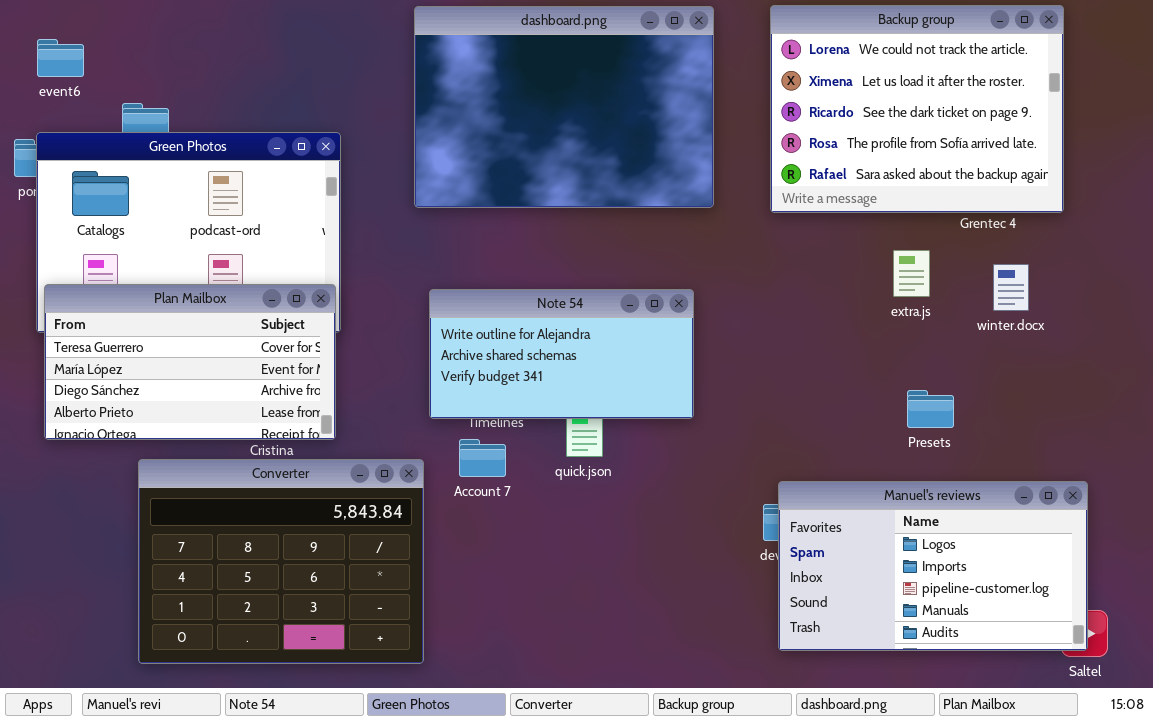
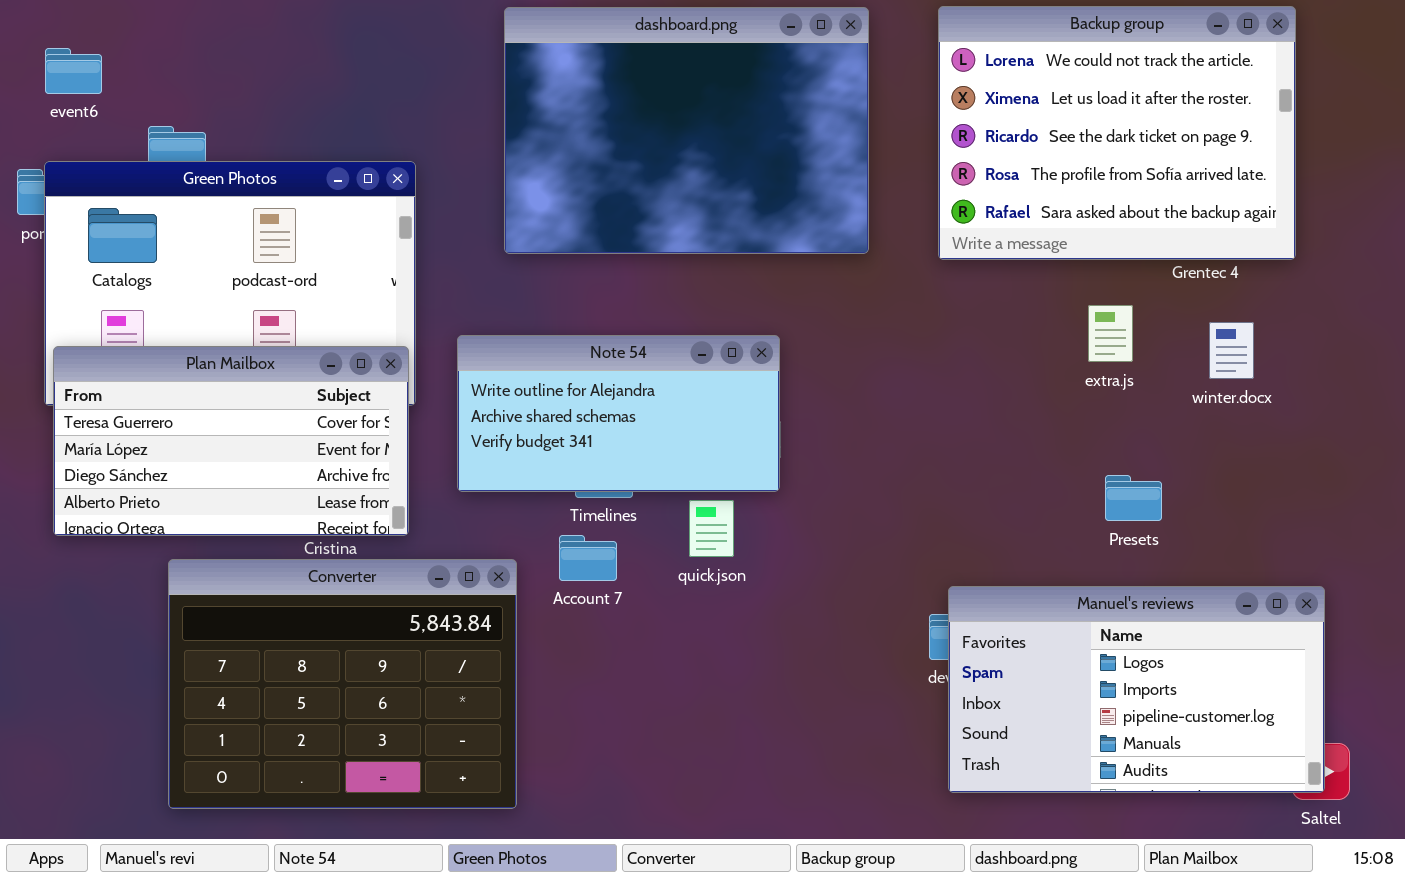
Note 54: [429,289,694,419] -> [457,335,780,492], moved

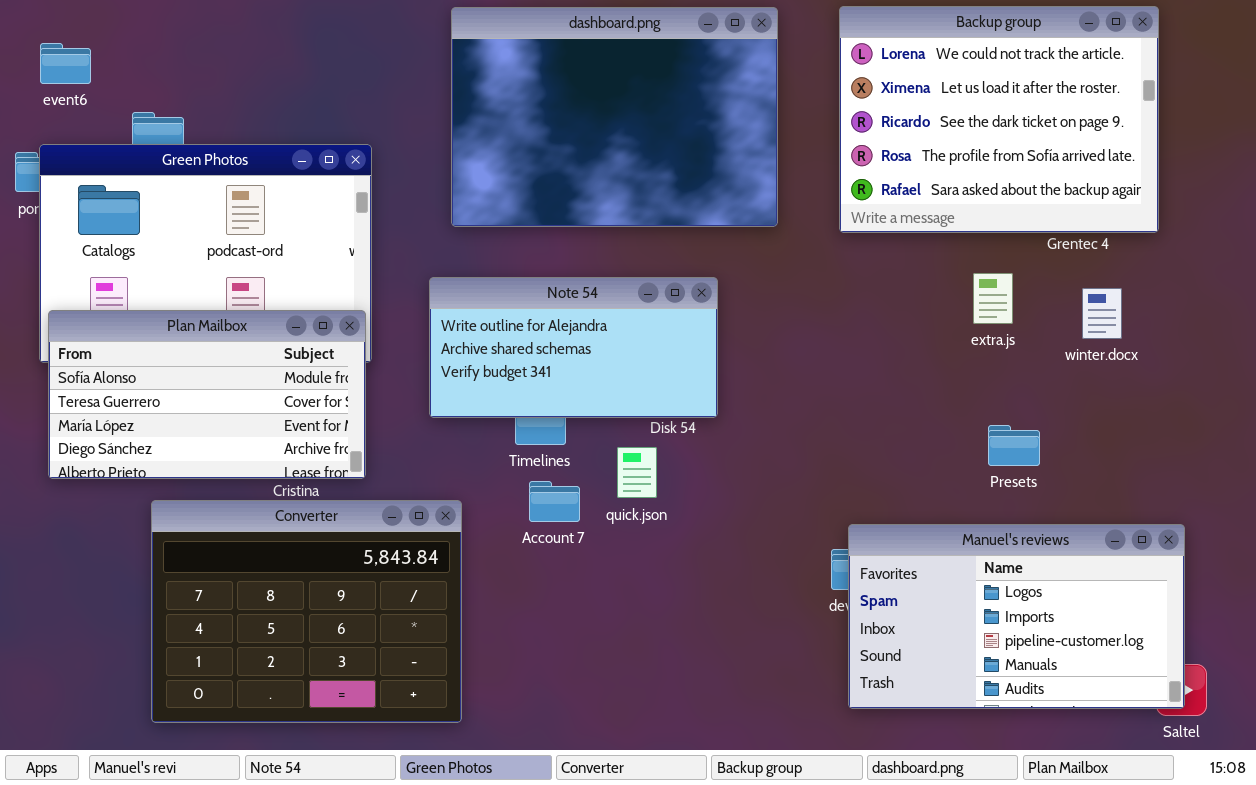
Note 54: [457,335,780,492] -> [429,277,718,418], moved
Plan Mailbox: [53,346,409,536] -> [48,310,366,479], scrolled up 1 row
Account 7: [559,535,617,581] -> [529,481,580,522], moved

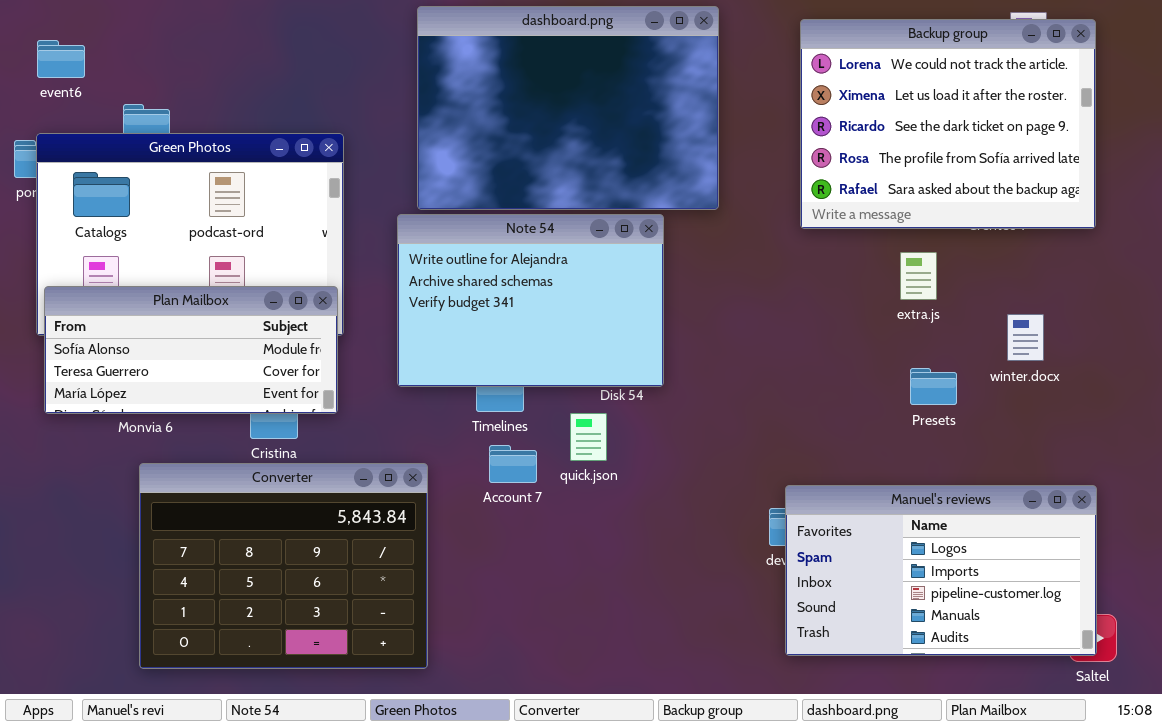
Backup group: [839,6,1159,233] -> [800,19,1096,229], moved
Note 54: [429,277,718,418] -> [397,214,664,387], resized
winter.docx: [1082,288,1122,339] -> [1007,314,1044,361], moved
Plan Mailbox: [48,310,366,479] -> [44,286,338,414], resized
Presets: [988,425,1040,466] -> [910,368,957,405], moved

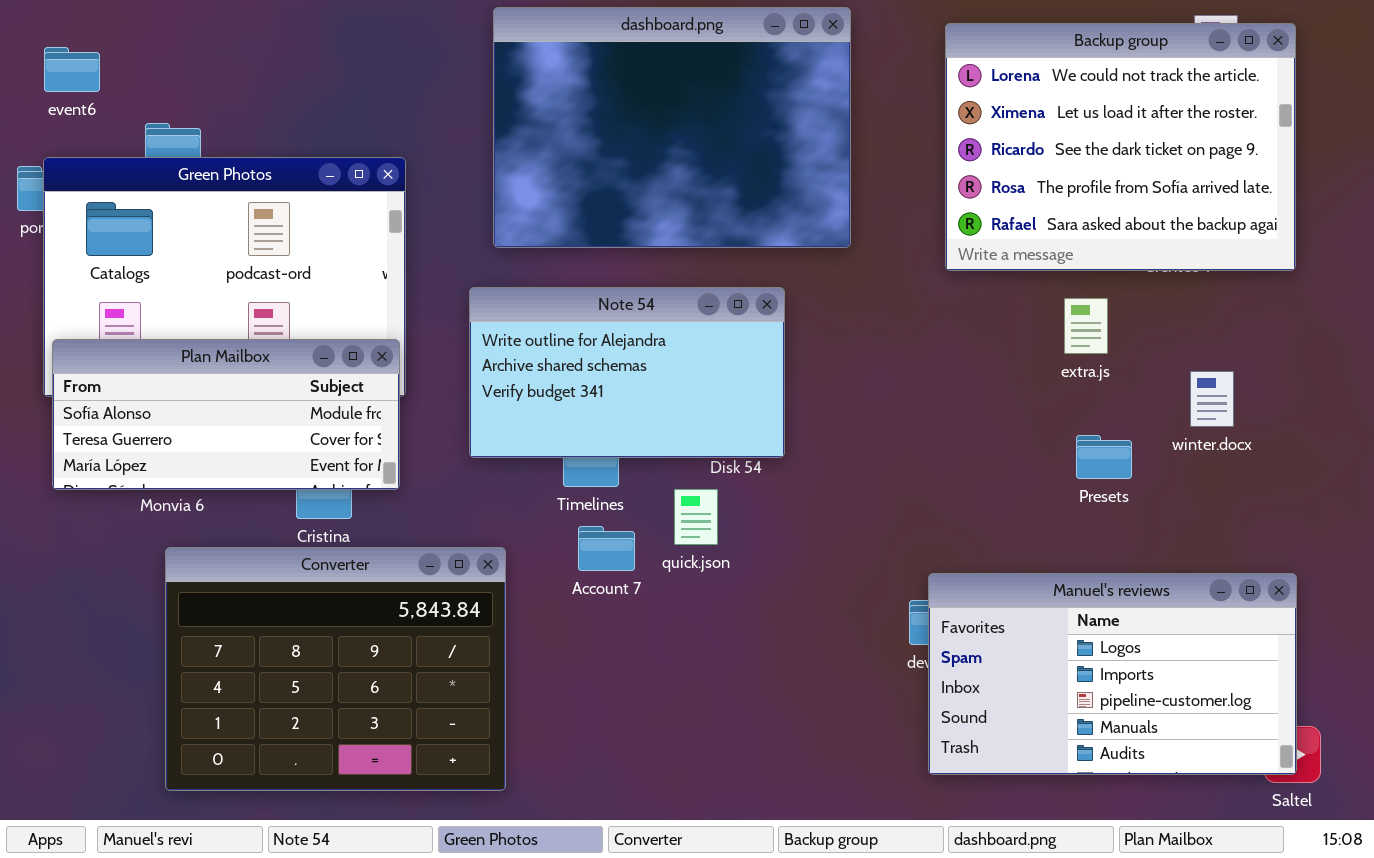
Note 54: [397,214,664,387] -> [469,287,785,458], resized

